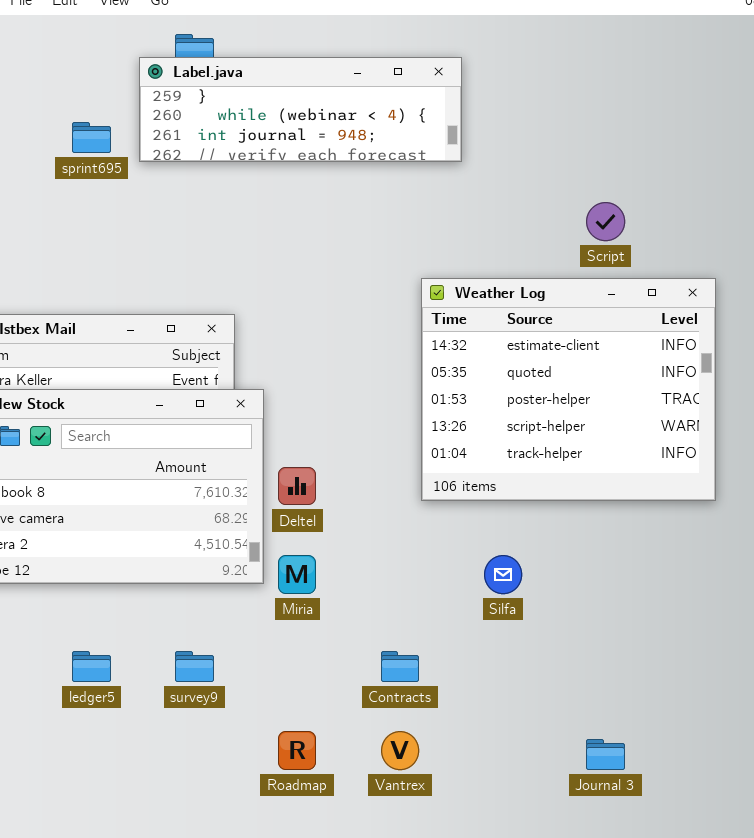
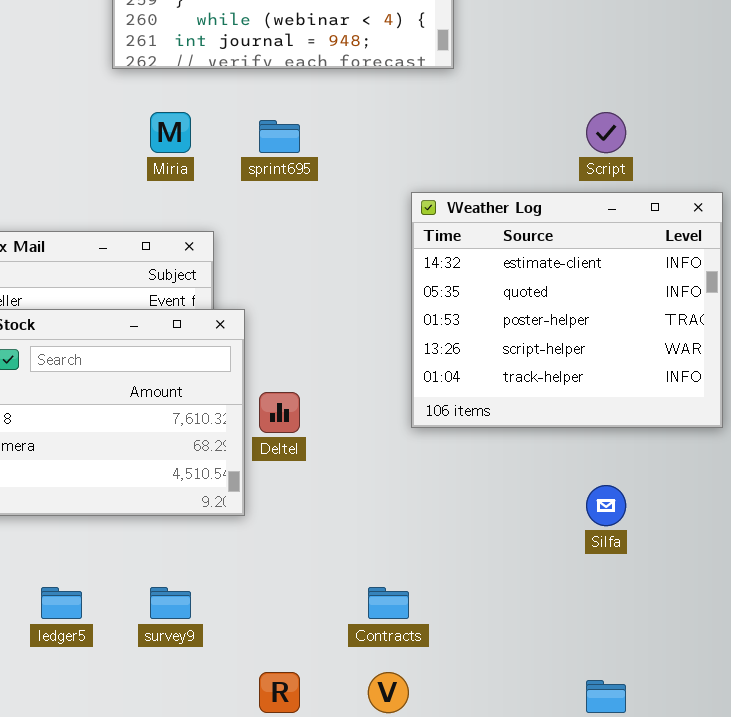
sprint695: [72,122,111,153] -> [259,120,300,153], moved
Miria: [278,555,316,594] -> [150,112,191,153], moved
Silfa: [484,555,522,594] -> [586,485,626,526], moved

